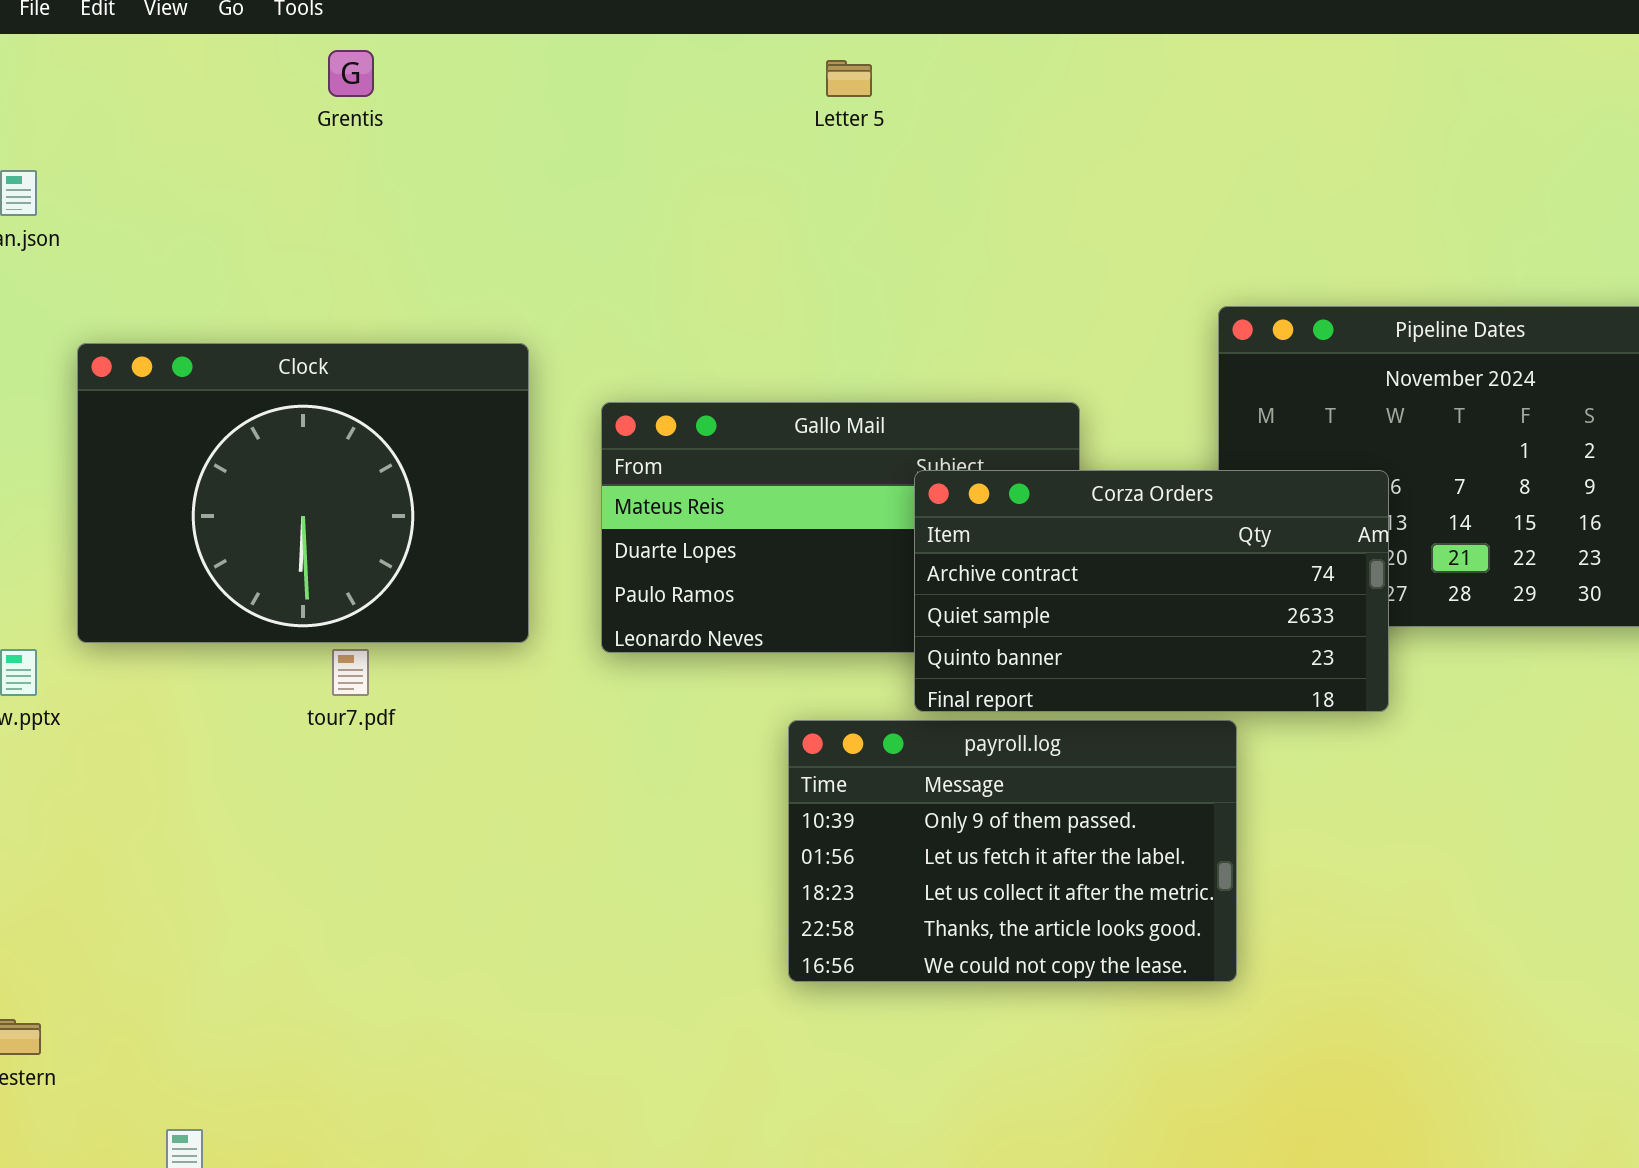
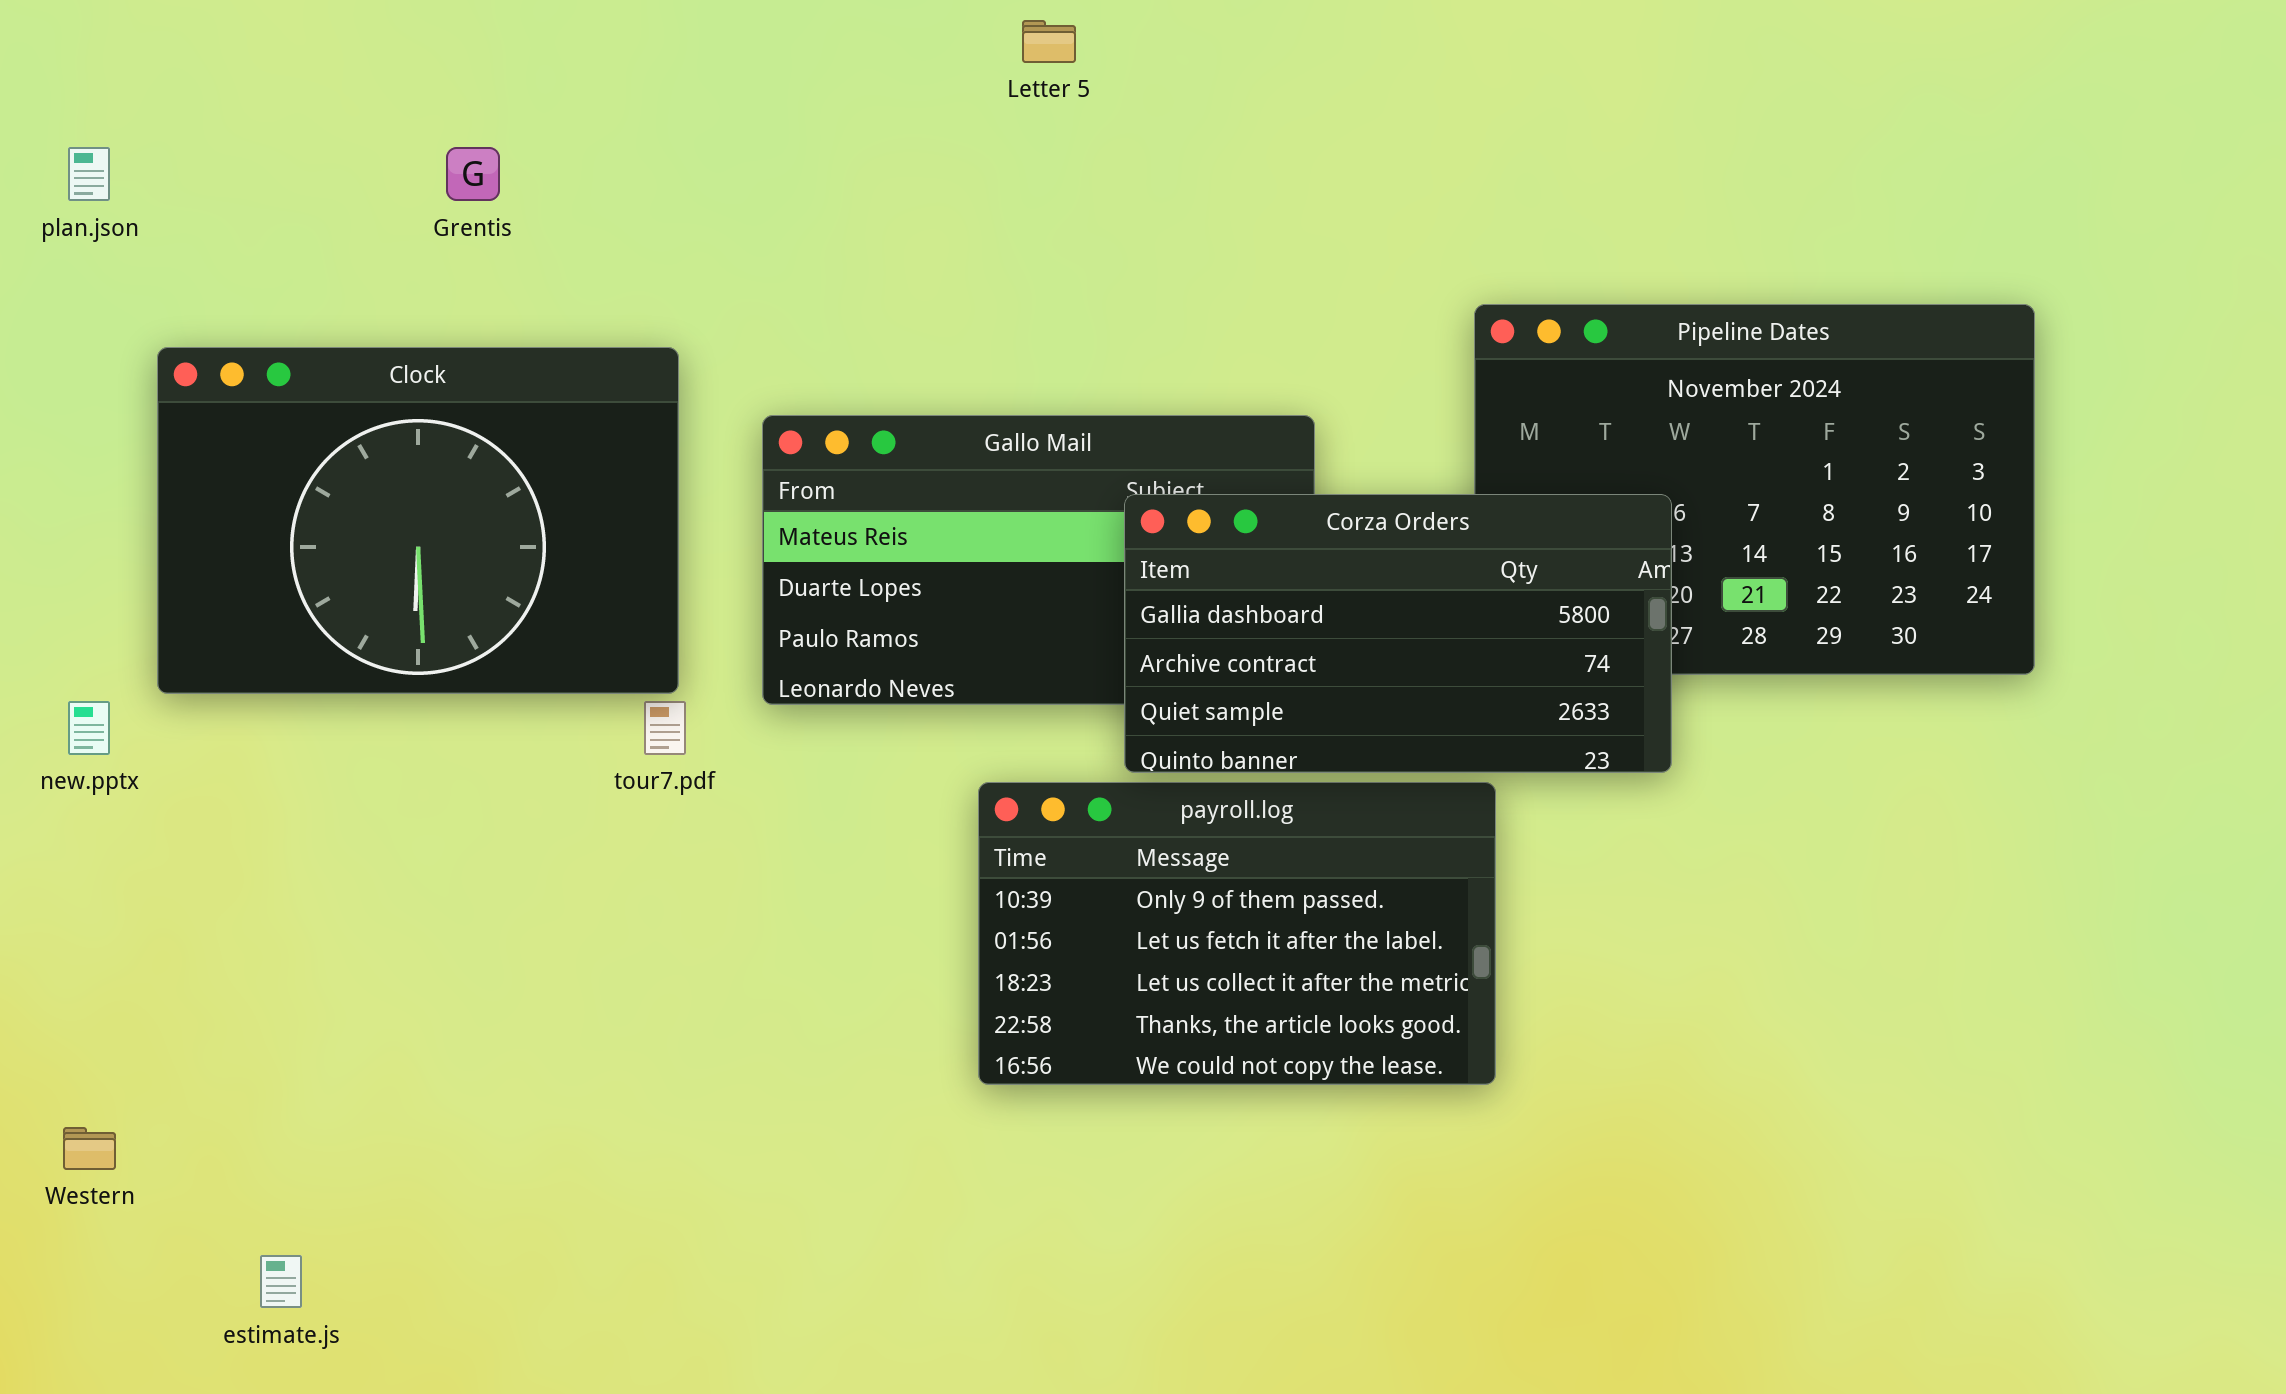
Grentis: [328,50,374,97] -> [446,147,500,201], moved
Corza Orders: [914,470,1389,712] -> [1124,494,1672,773], scrolled up 1 row
tour7.pdf: [332,649,369,696] -> [644,701,686,755], moved

